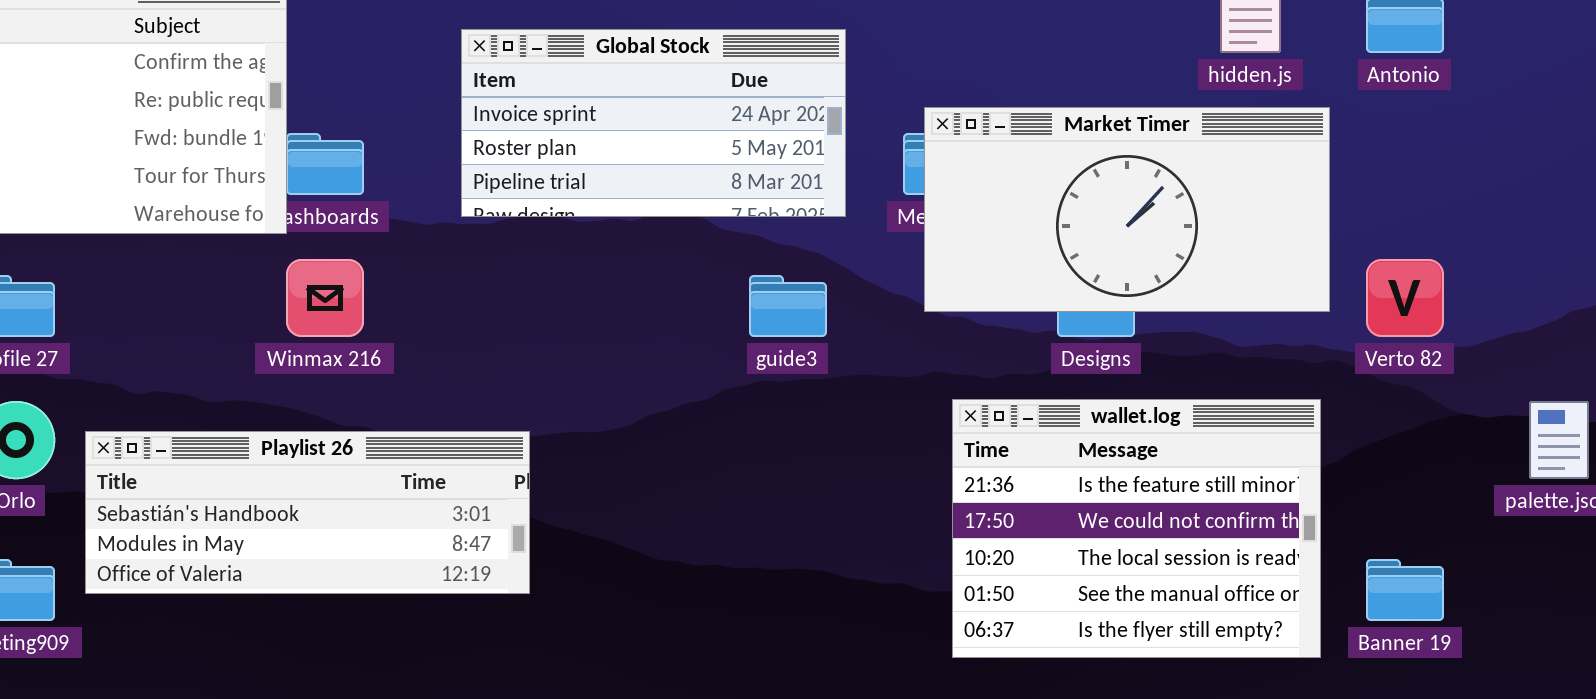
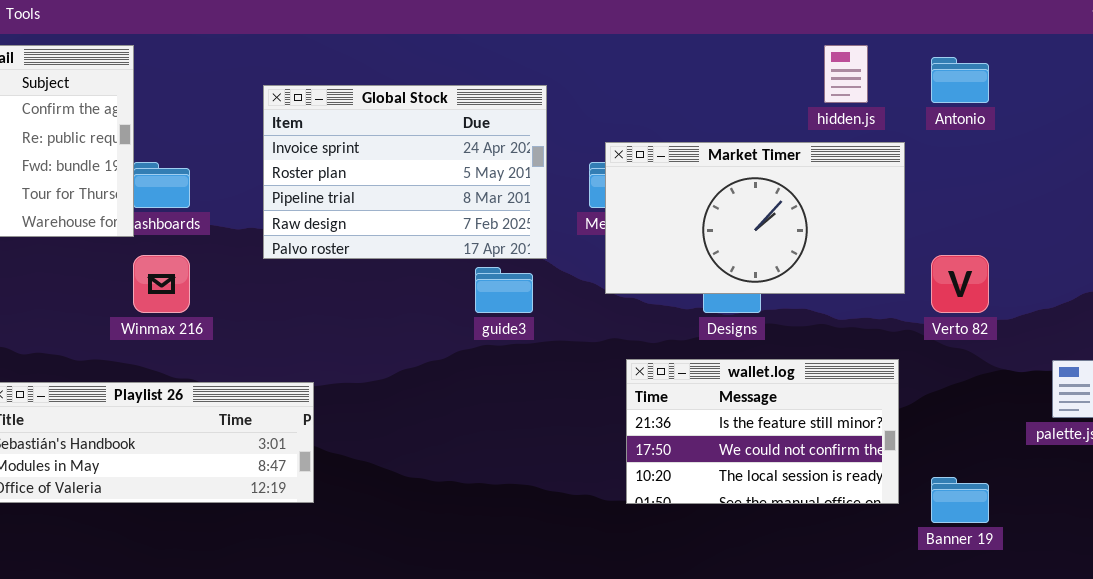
Global Stock: [461,29,846,217] -> [263,85,547,259], resized
wallet.log: [952,399,1321,658] -> [626,359,899,504], resized

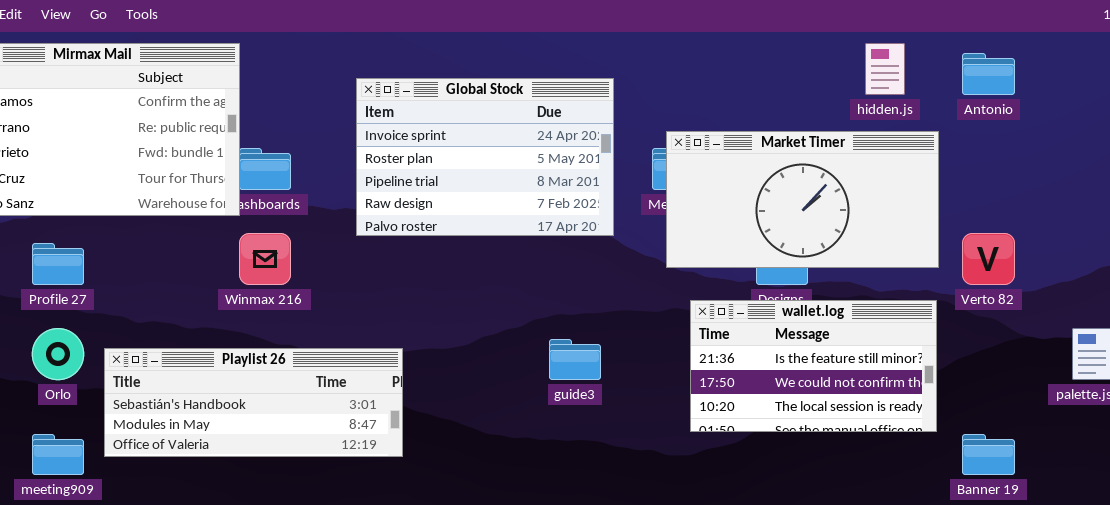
guide3: [475,267,533,313] -> [549,339,601,380], moved
wallet.log: [626,359,899,504] -> [690,300,937,432], moved

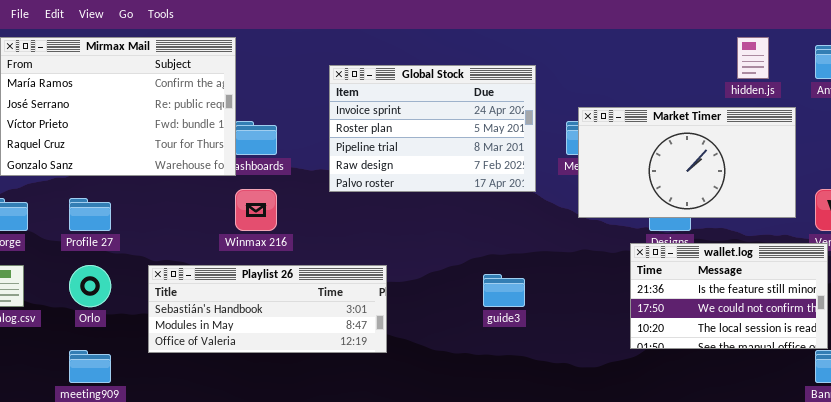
wallet.log: [690,300,937,432] -> [630,243,828,349], moved
Playlist 26: [104,348,403,457] -> [148,265,387,353], moved

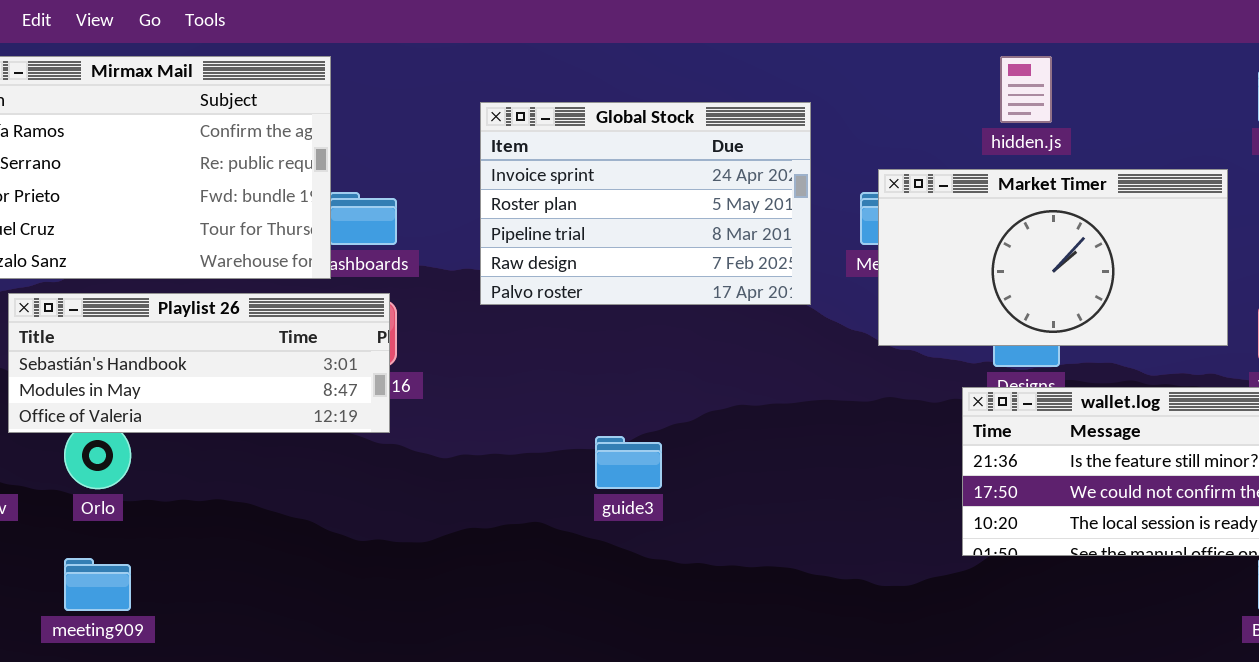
hidden.js: [737,37,769,79] -> [1000,56,1052,123], moved
Playlist 26: [148,265,387,353] -> [8,293,390,433], moved
guide3: [483,274,525,307] -> [595,436,662,489], moved

